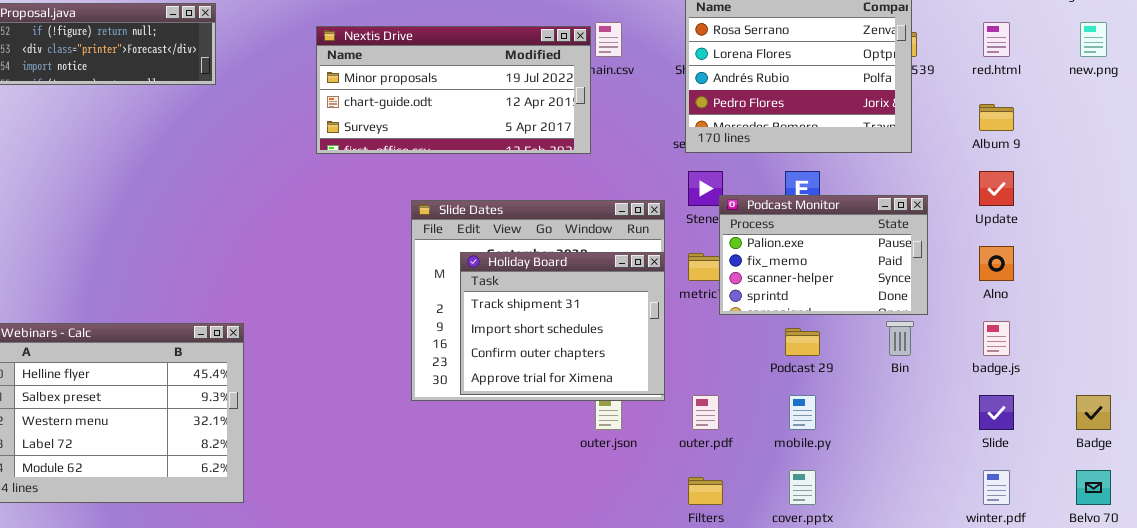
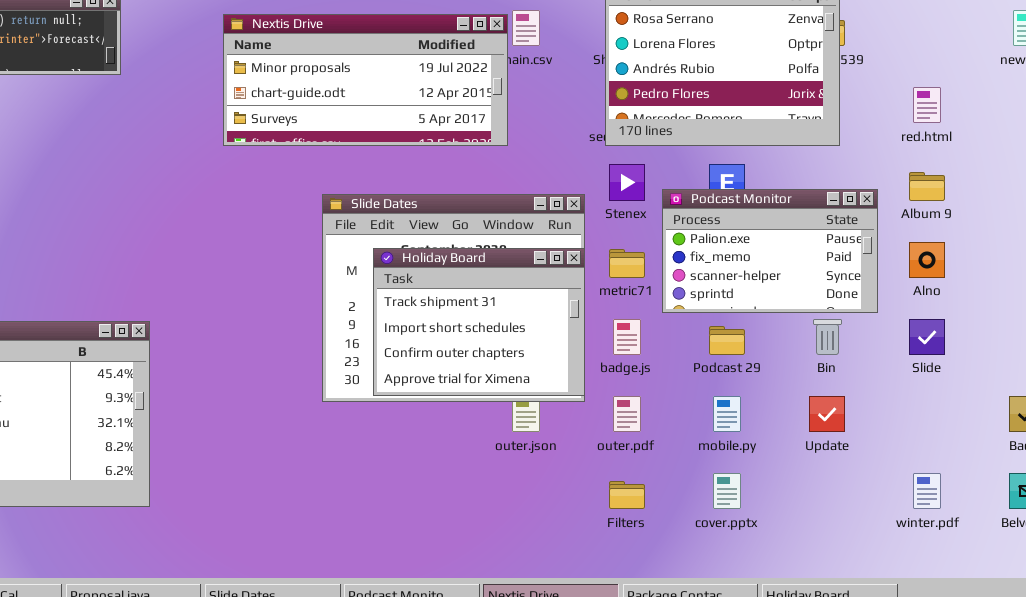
red.html: [983,22,1010,57] -> [913,87,941,123], moved
Album 9: [979,104,1014,131] -> [909,172,945,201], moved
Update: [979,171,1014,206] -> [809,396,845,432], moved
Podcast Monitor: [719,195,928,315] -> [662,189,878,313], moved
badge.js: [983,321,1010,356] -> [613,319,641,355], moved
Slide: [979,395,1014,430] -> [909,319,945,355], moved

